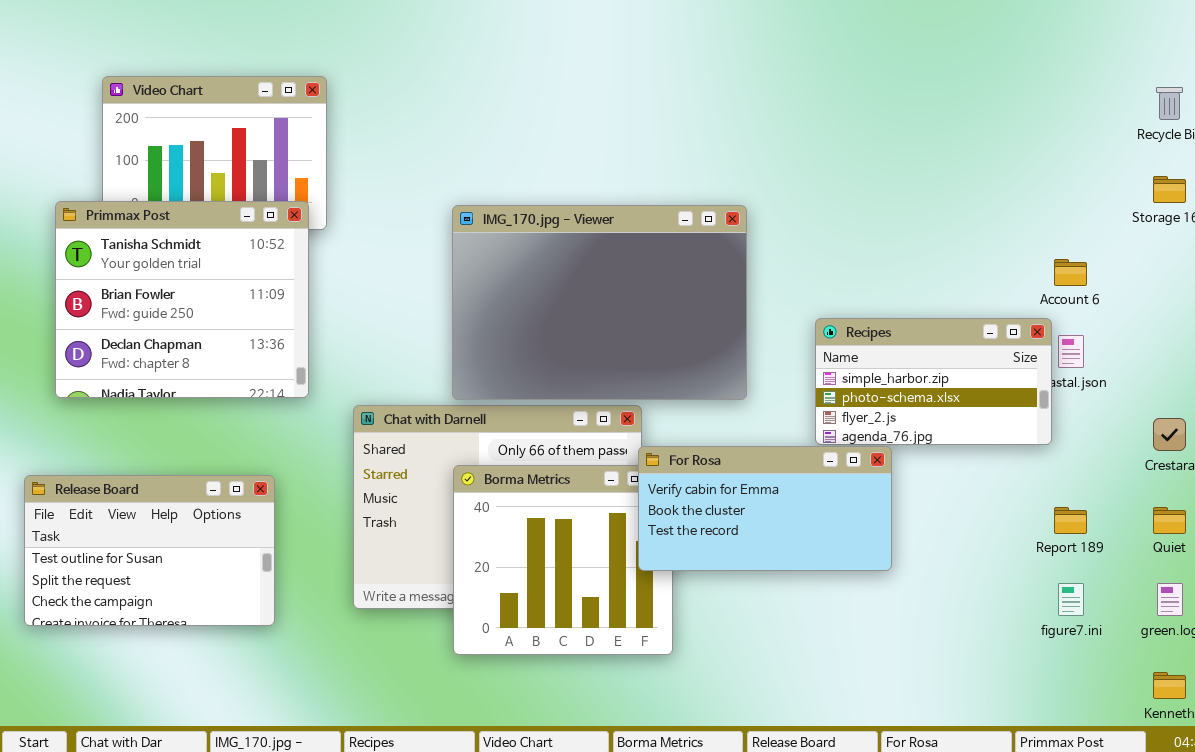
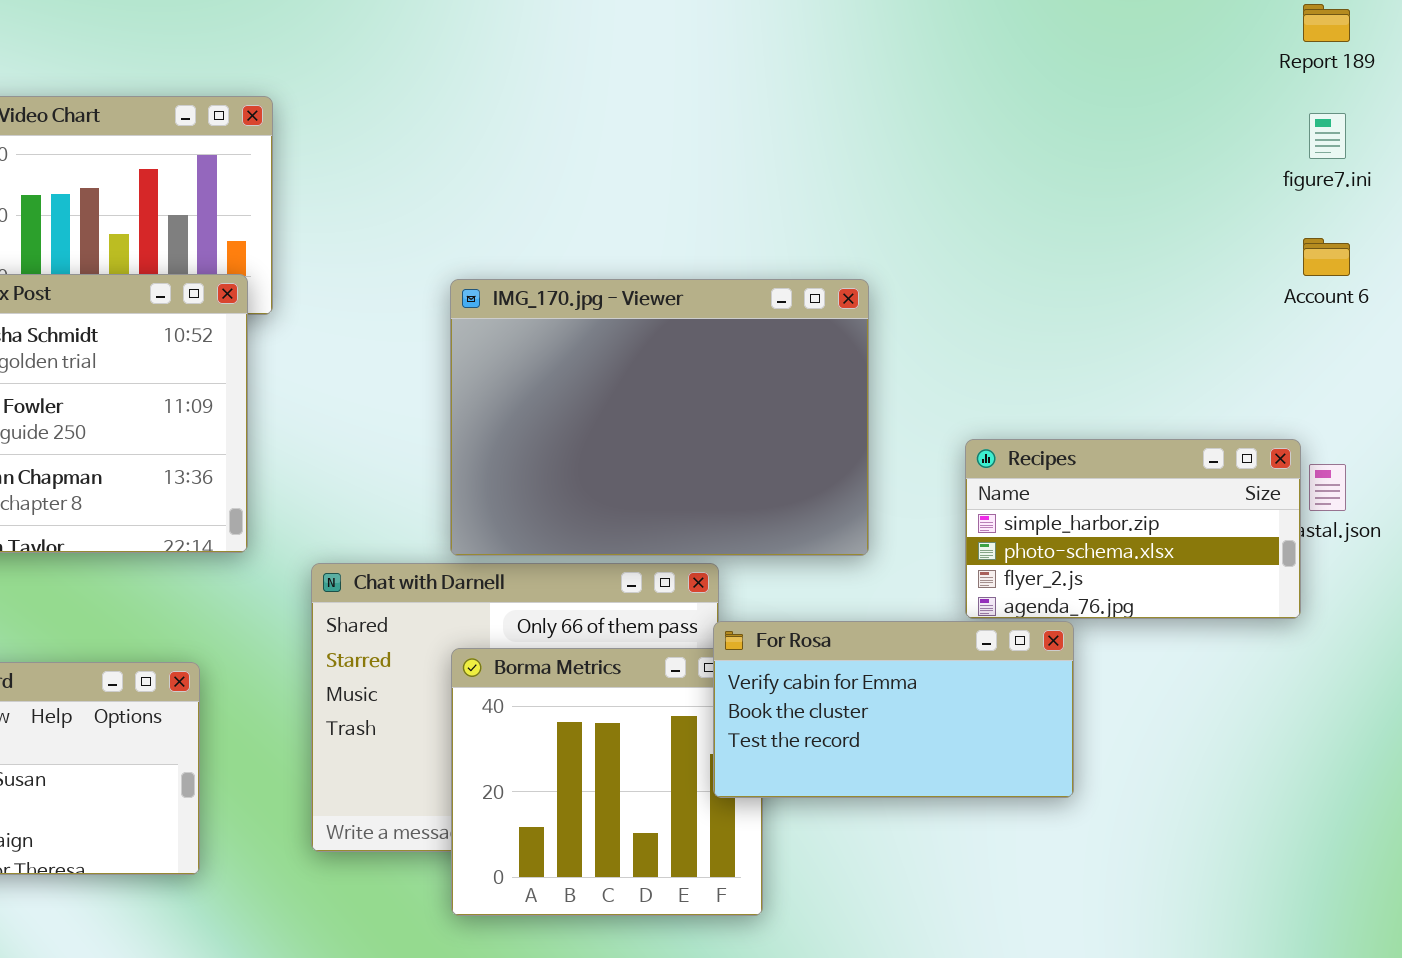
Account 6: [1054,259,1087,286] -> [1303,238,1350,276], moved
Report 189: [1054,507,1087,534] -> [1303,4,1350,42], moved
figure7.ini: [1058,583,1084,616] -> [1309,113,1346,159], moved

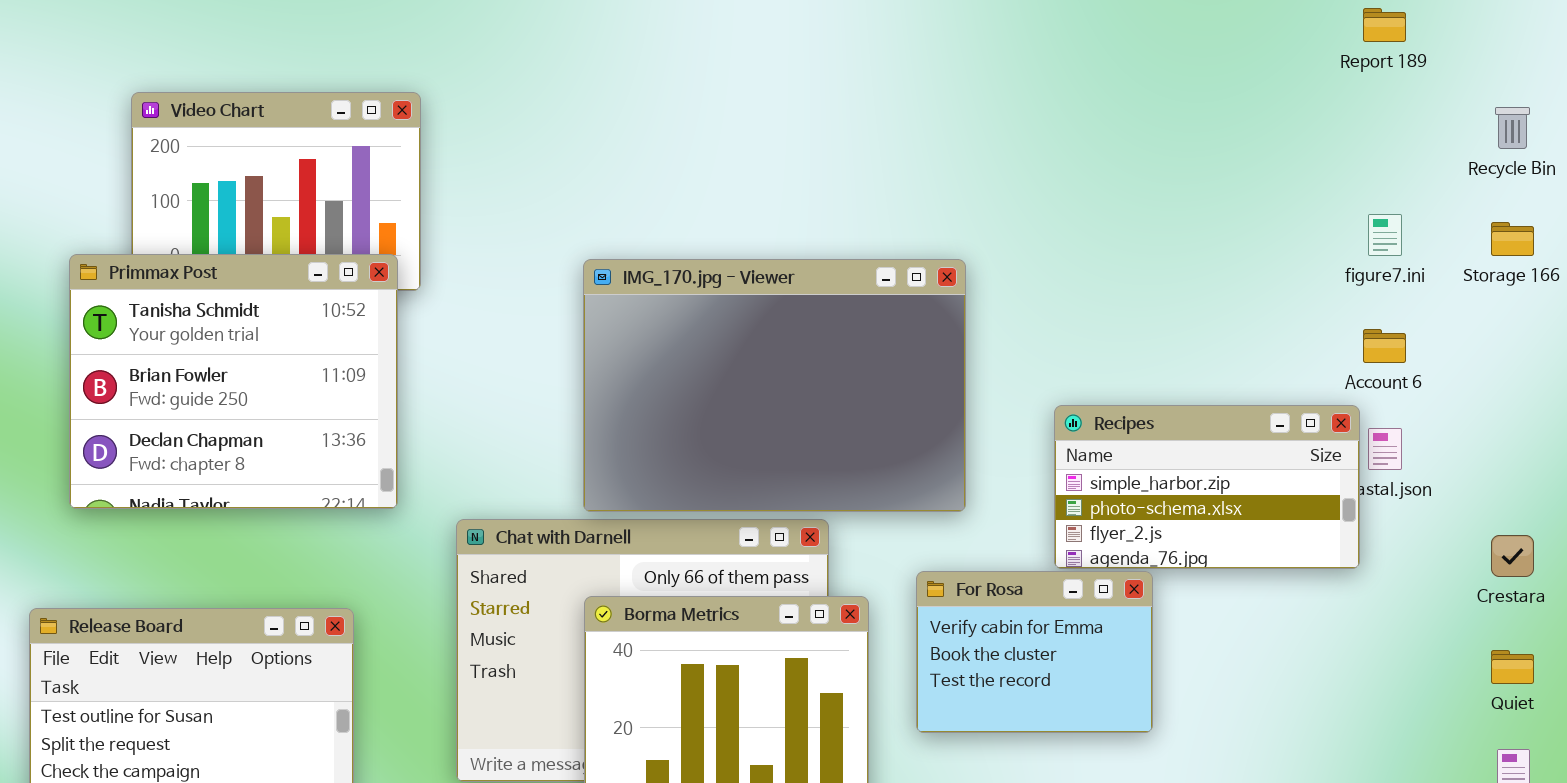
figure7.ini: [1309,113,1346,159] -> [1368,214,1402,256], moved
Account 6: [1303,238,1350,276] -> [1363,329,1406,363], moved
For Rosa: [713,621,1074,798] -> [916,571,1153,733], resized

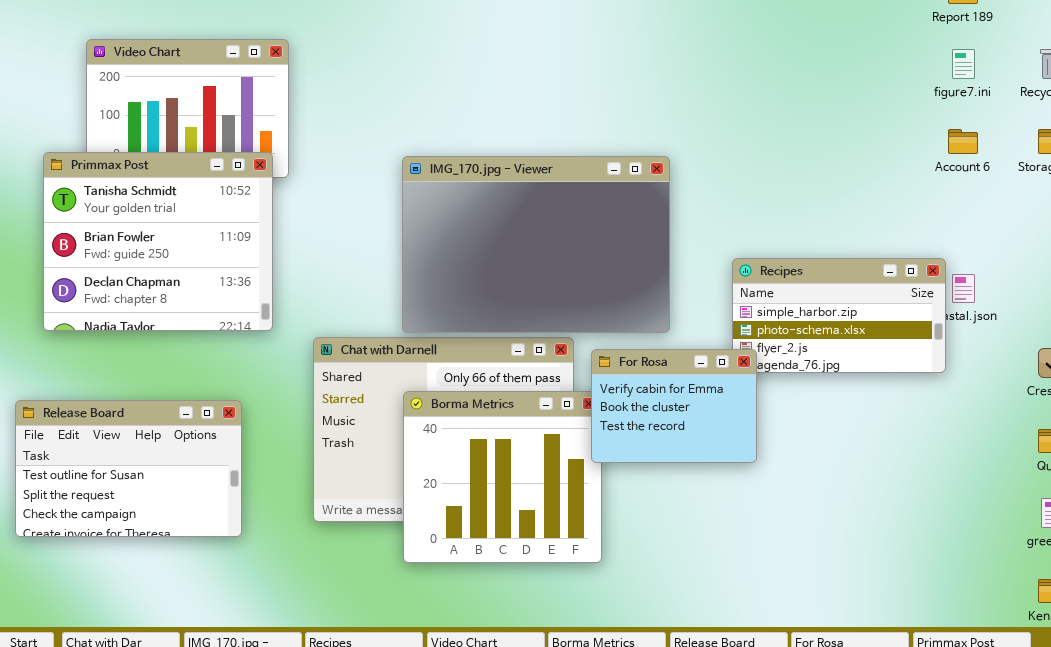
figure7.ini: [1368,214,1402,256] -> [952,49,975,79], moved
Account 6: [1363,329,1406,363] -> [948,129,978,154], moved
For Rosa: [916,571,1153,733] -> [591,349,757,463], moved

